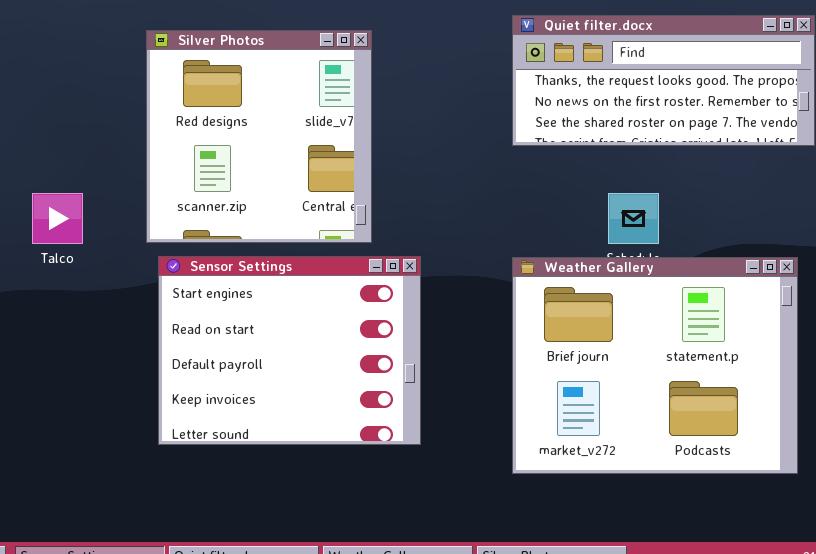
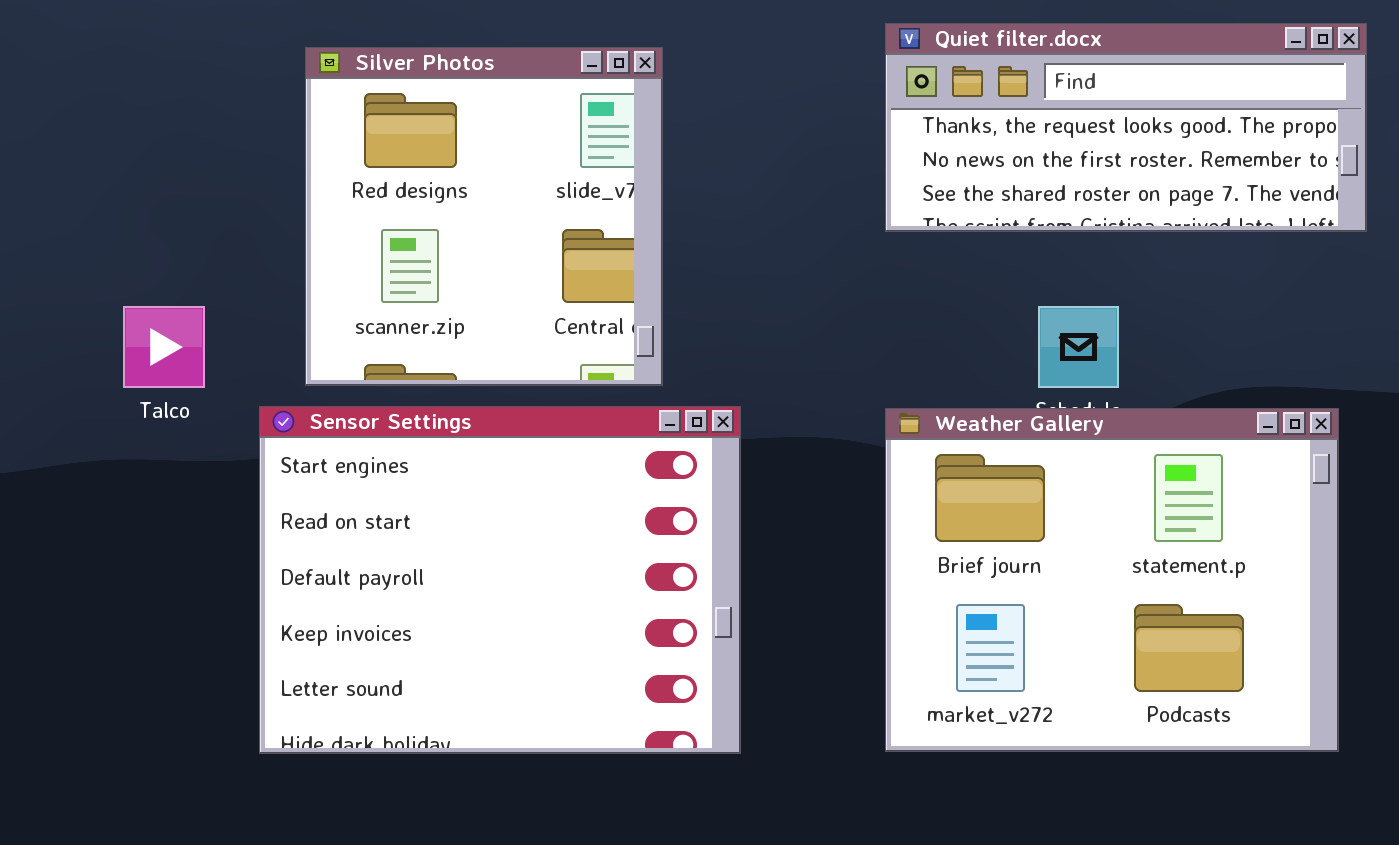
Sensor Settings: [158,256,421,445] -> [259,406,741,754], resized

